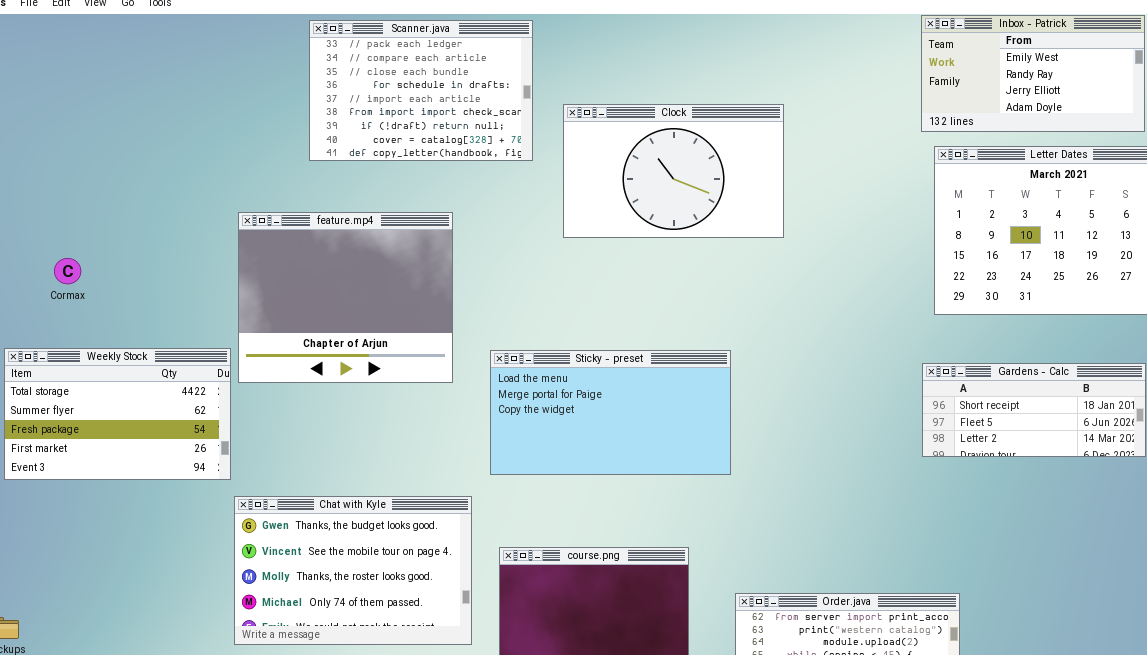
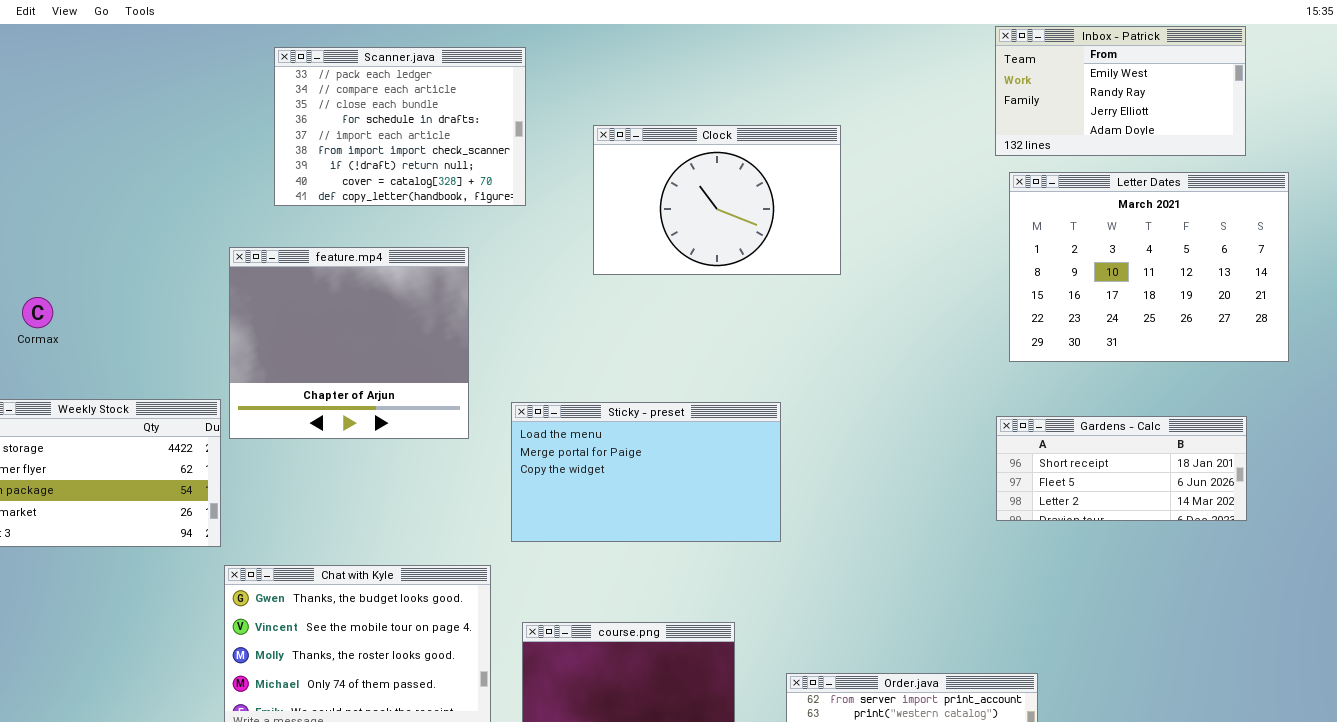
Scanner.java: [309,20,533,161] -> [274,47,526,206], moved

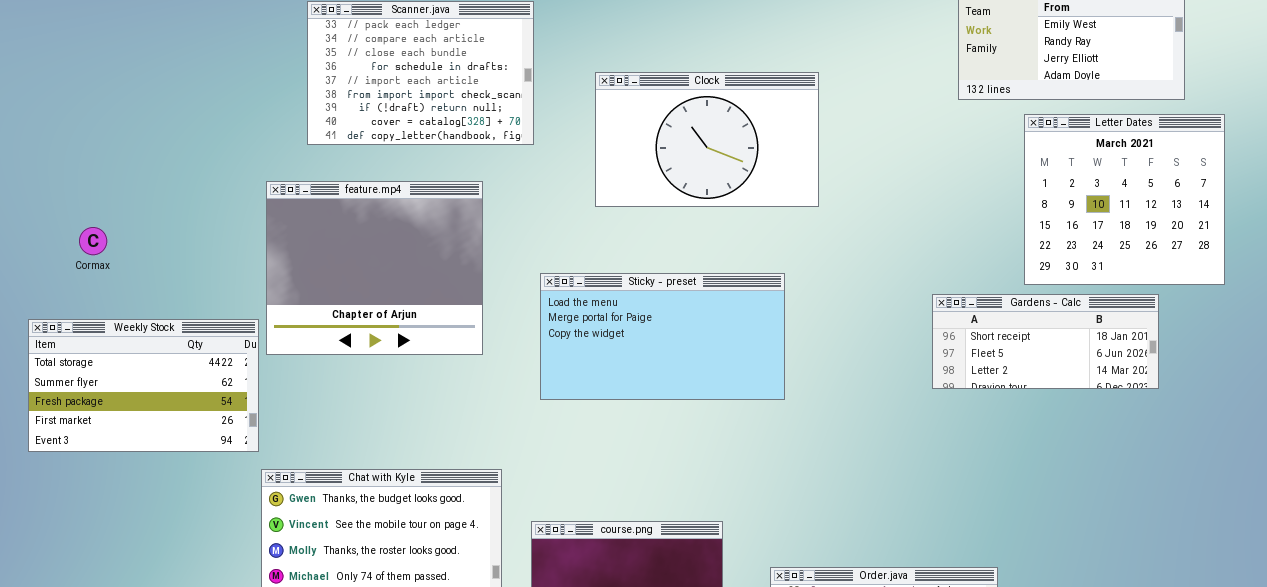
Letter Dates: [1009,172,1289,362] -> [1024,114,1225,285], resized
Sticky - preset: [511,402,781,542] -> [540,273,785,400], moved
Gardens - Calc: [996,416,1247,521] -> [932,294,1159,389], moved

